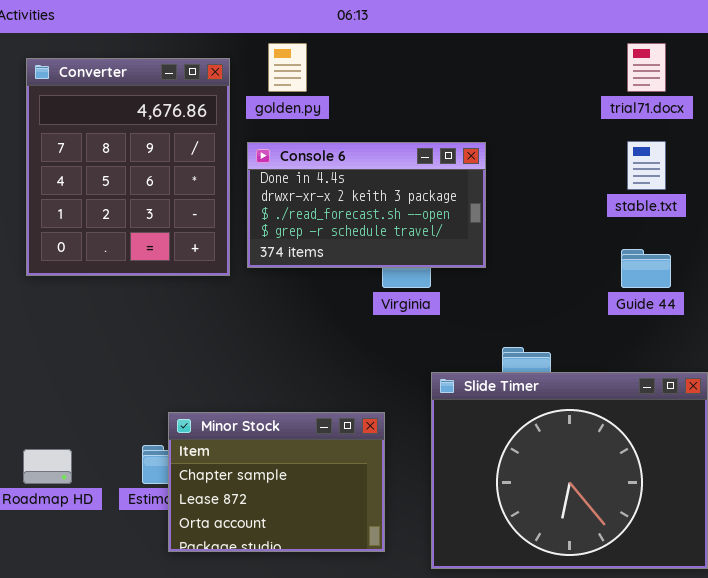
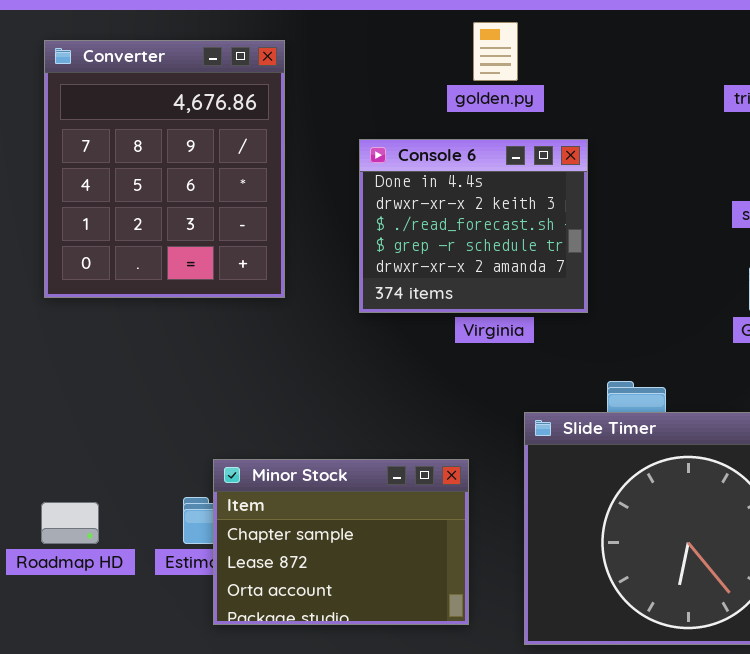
golden.py: [268,43,307,92] -> [473,22,518,81], moved
Console 6: [247,142,486,268] -> [359,139,588,313], resized

